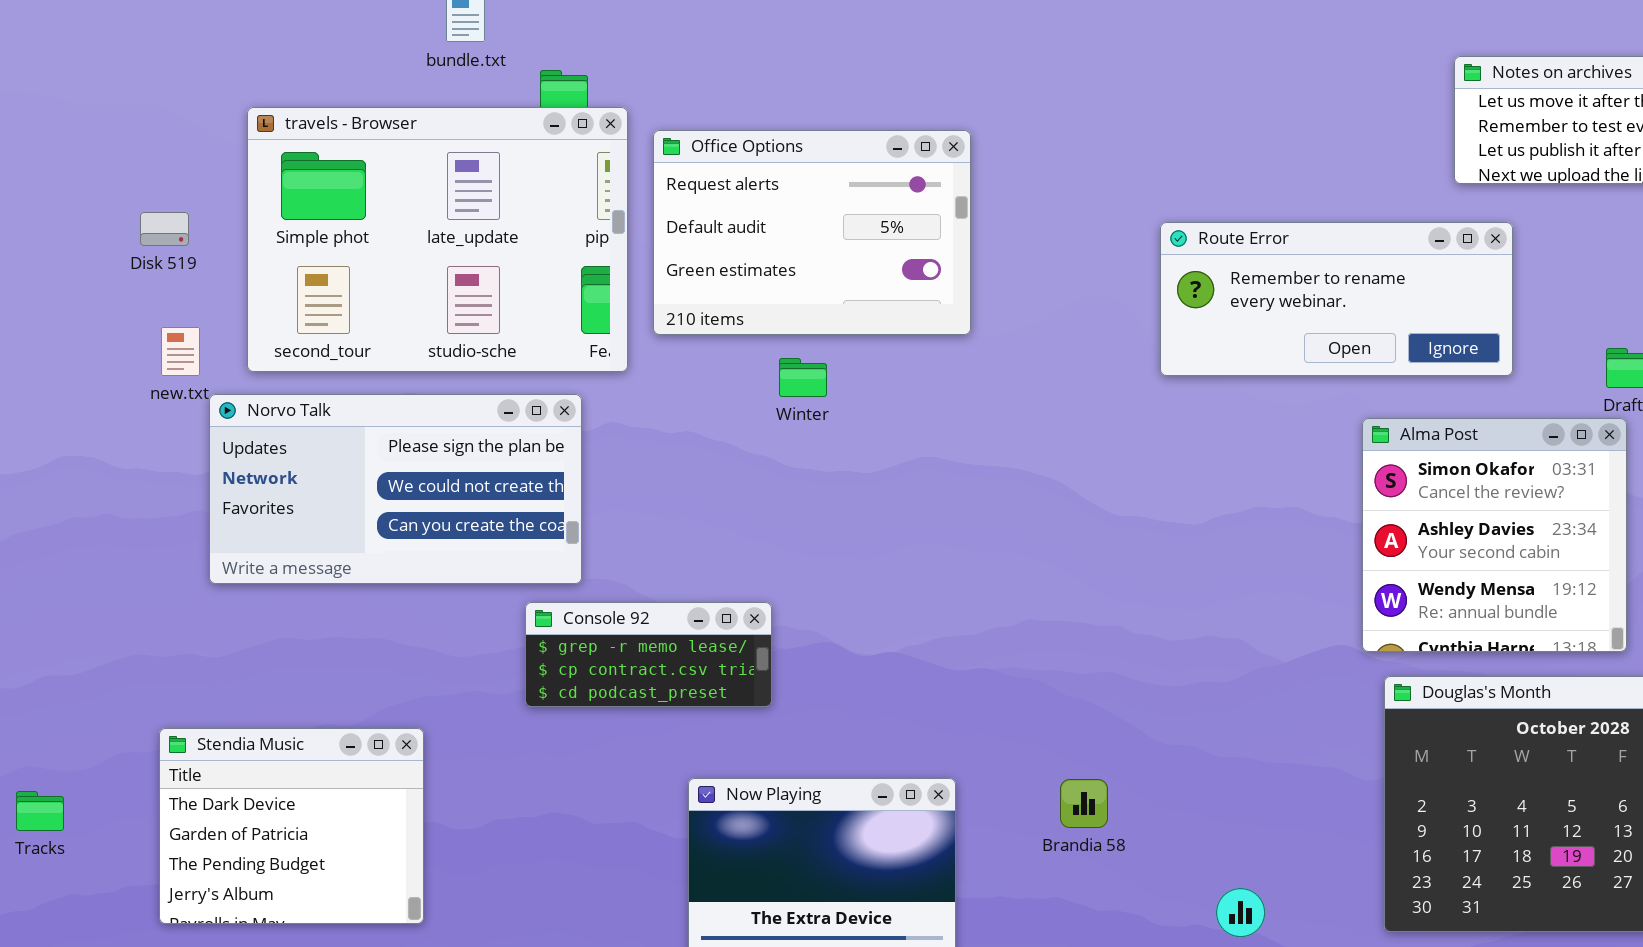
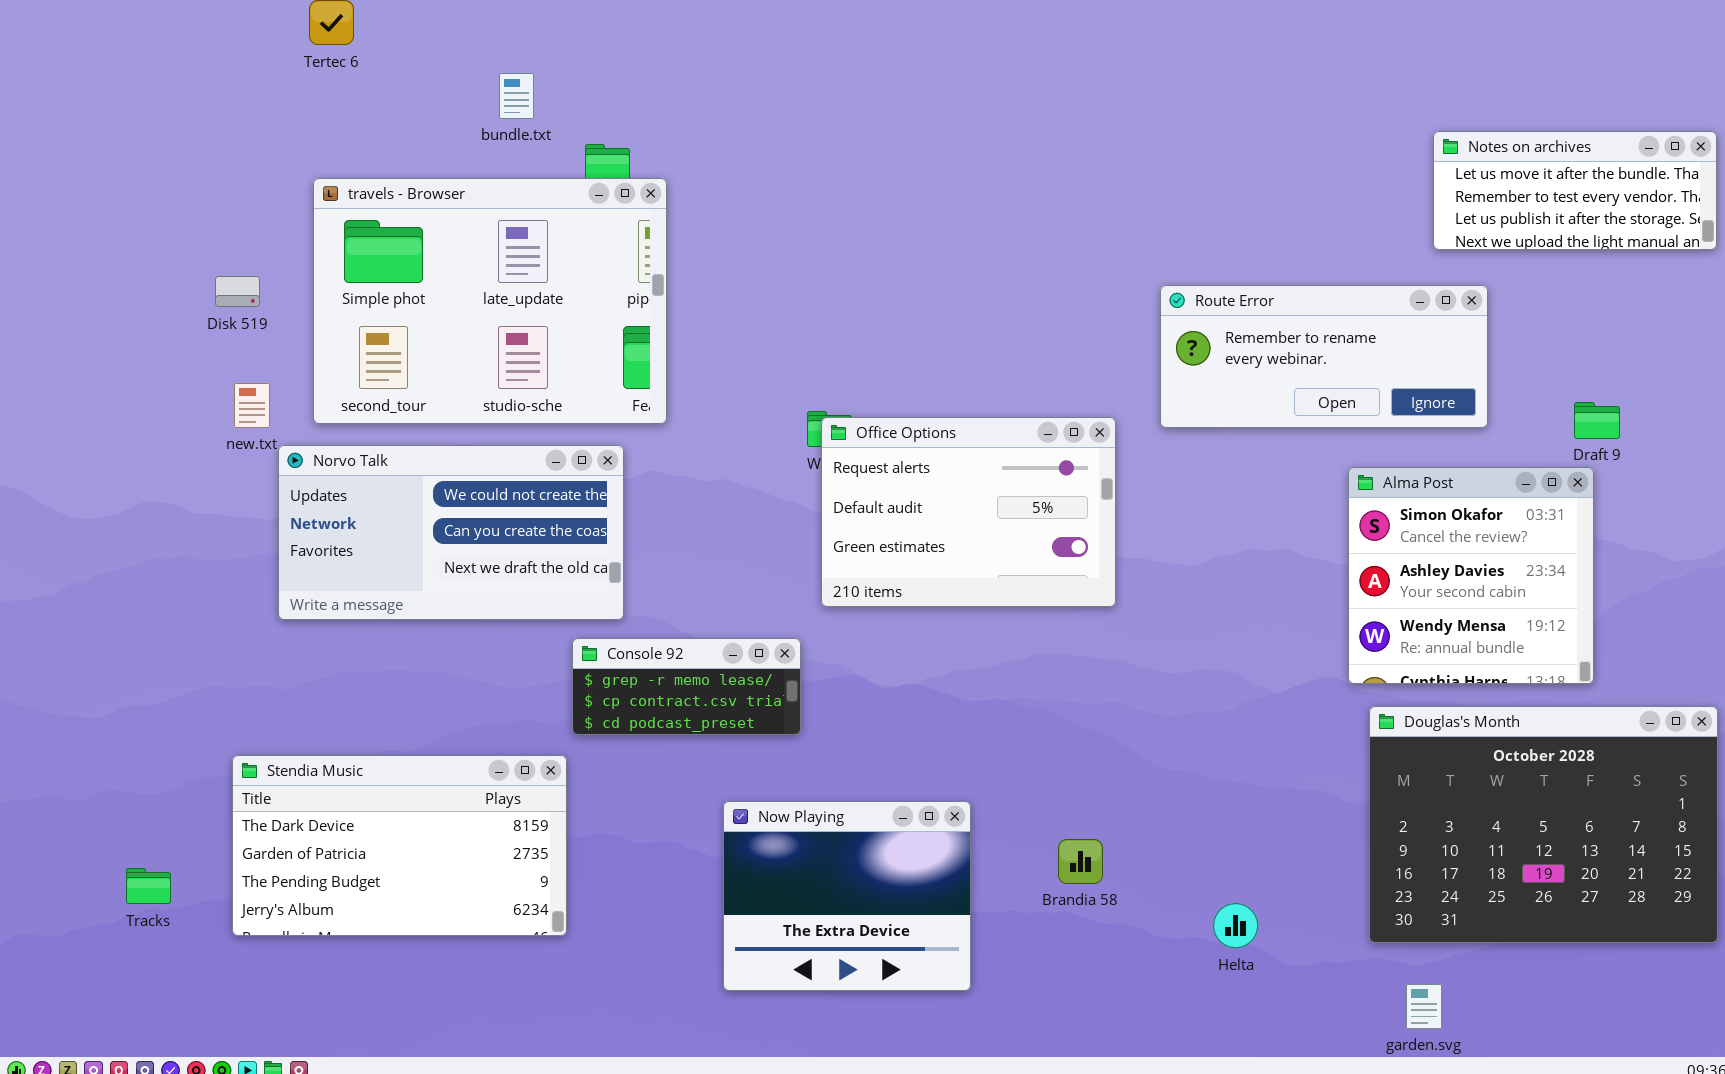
Office Options: [653,130,971,335] -> [821,417,1116,607], moved
Norvo Talk: [209,394,582,584] -> [278,445,624,620], scrolled down 1 row
Stendia Music: [159,728,424,924] -> [232,755,567,936], resized
Brandia 58: [1060,779,1108,828] -> [1058,839,1103,884], moved
Tracks: [16,791,64,831] -> [126,868,171,904], moved

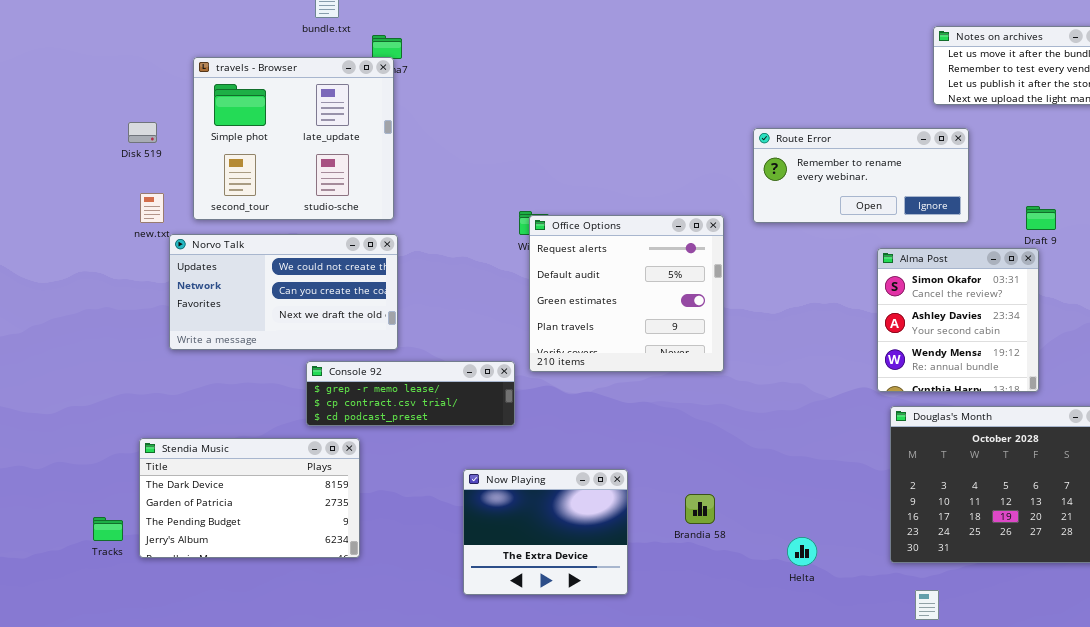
travels - Browser: [313,178,667,424] -> [193,57,394,220], resized
Office Options: [821,417,1116,607] -> [529,215,724,372], resized
Console 92: [572,638,801,735] -> [306,361,515,426], resized
Tracks: [126,868,171,904] -> [93,517,123,541], moved

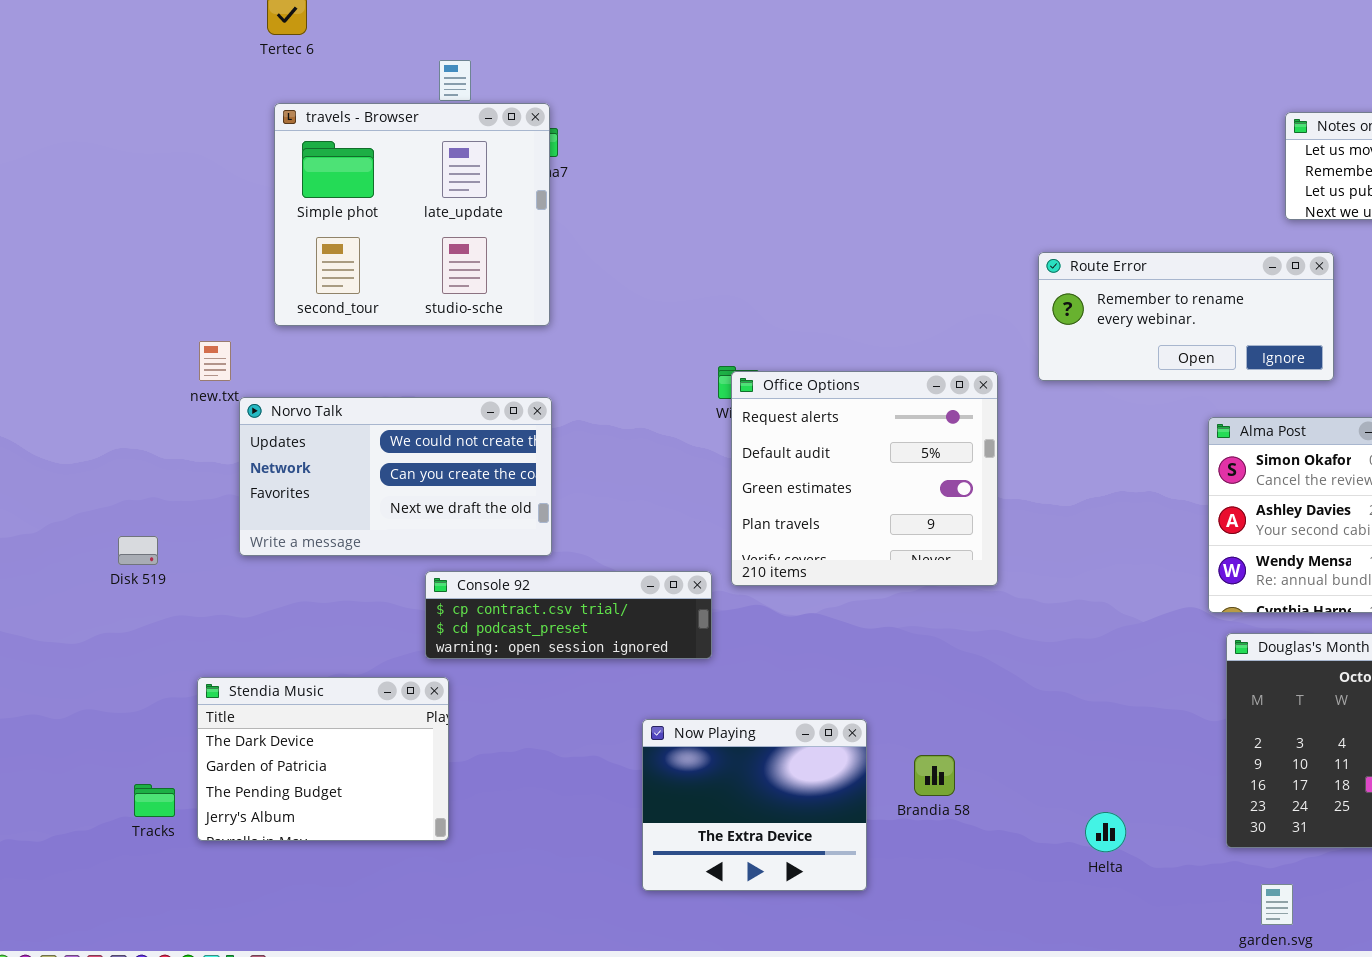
travels - Browser: [193,57,394,220] -> [274,103,550,326], moved
Disk 519: [128,122,157,143] -> [118,536,158,565], moved
Console 92: [306,361,515,426] -> [425,571,712,659], scrolled down 1 row
Stendia Music: [139,438,360,558] -> [197,677,449,841], resized
Brandia 58: [685,494,715,524] -> [914,755,955,796], moved

